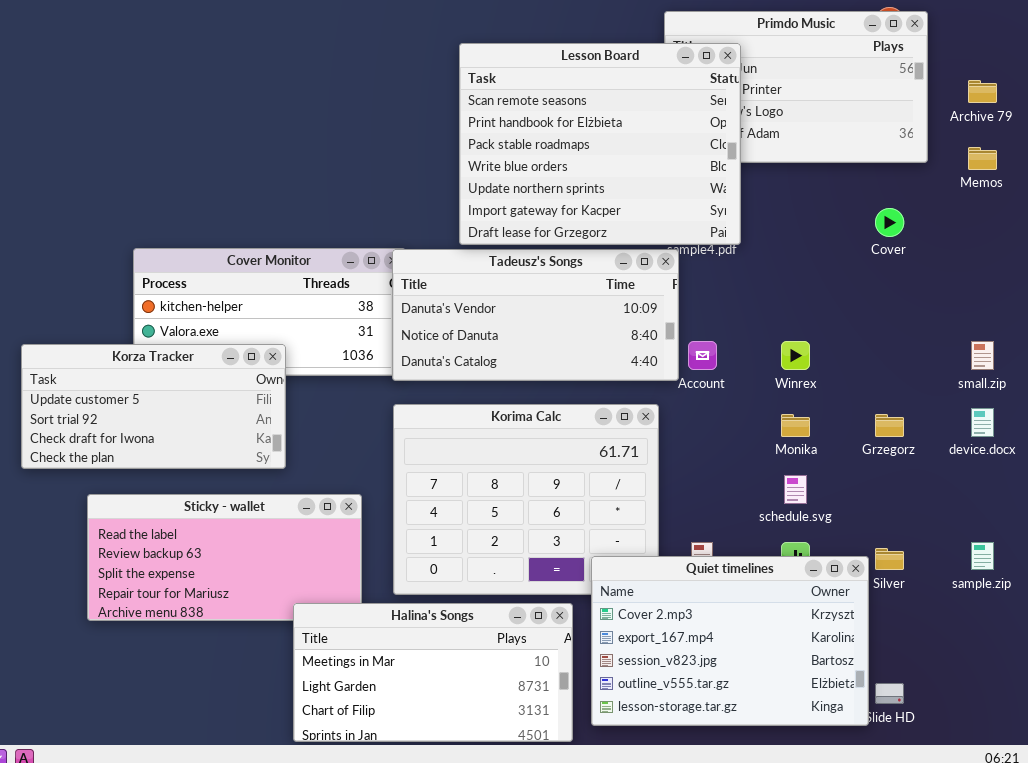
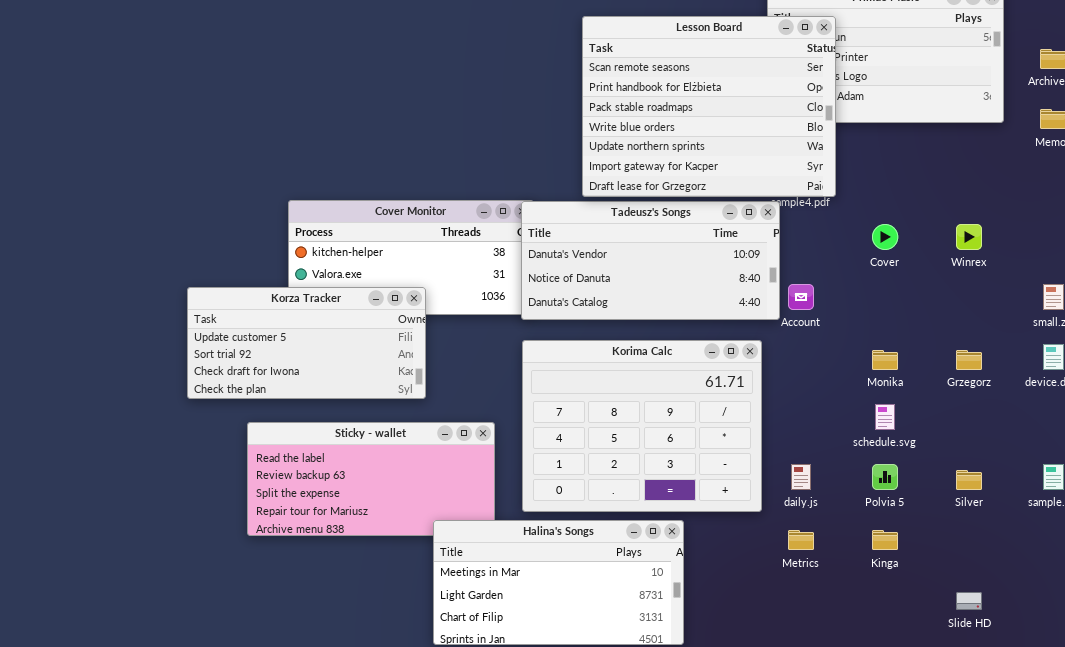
Cover: [875,208,904,237] -> [872,224,898,250], moved
Winrex: [781,341,810,370] -> [956,224,982,250], moved
Quiet timelines: [591,556,869,726] -> none, closed

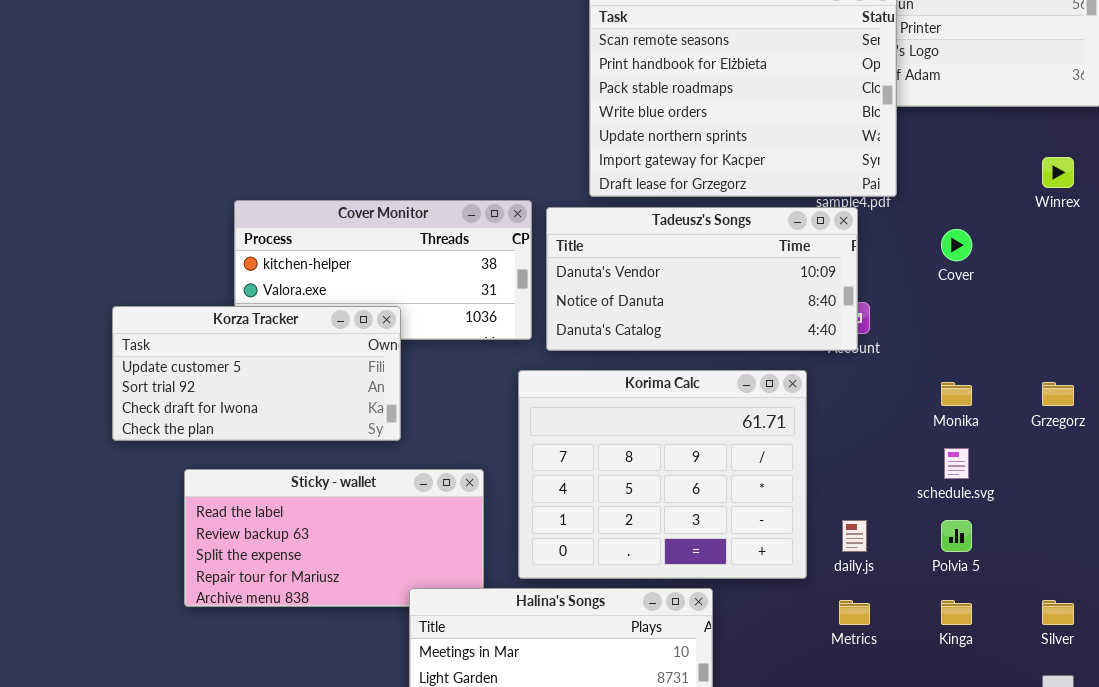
Tadeusz's Songs: [521,201,780,320] -> [546,207,858,351], moved
Winrex: [956,224,982,250] -> [1042,157,1074,188], moved
Silver: [956,470,982,490] -> [1042,600,1074,625], moved

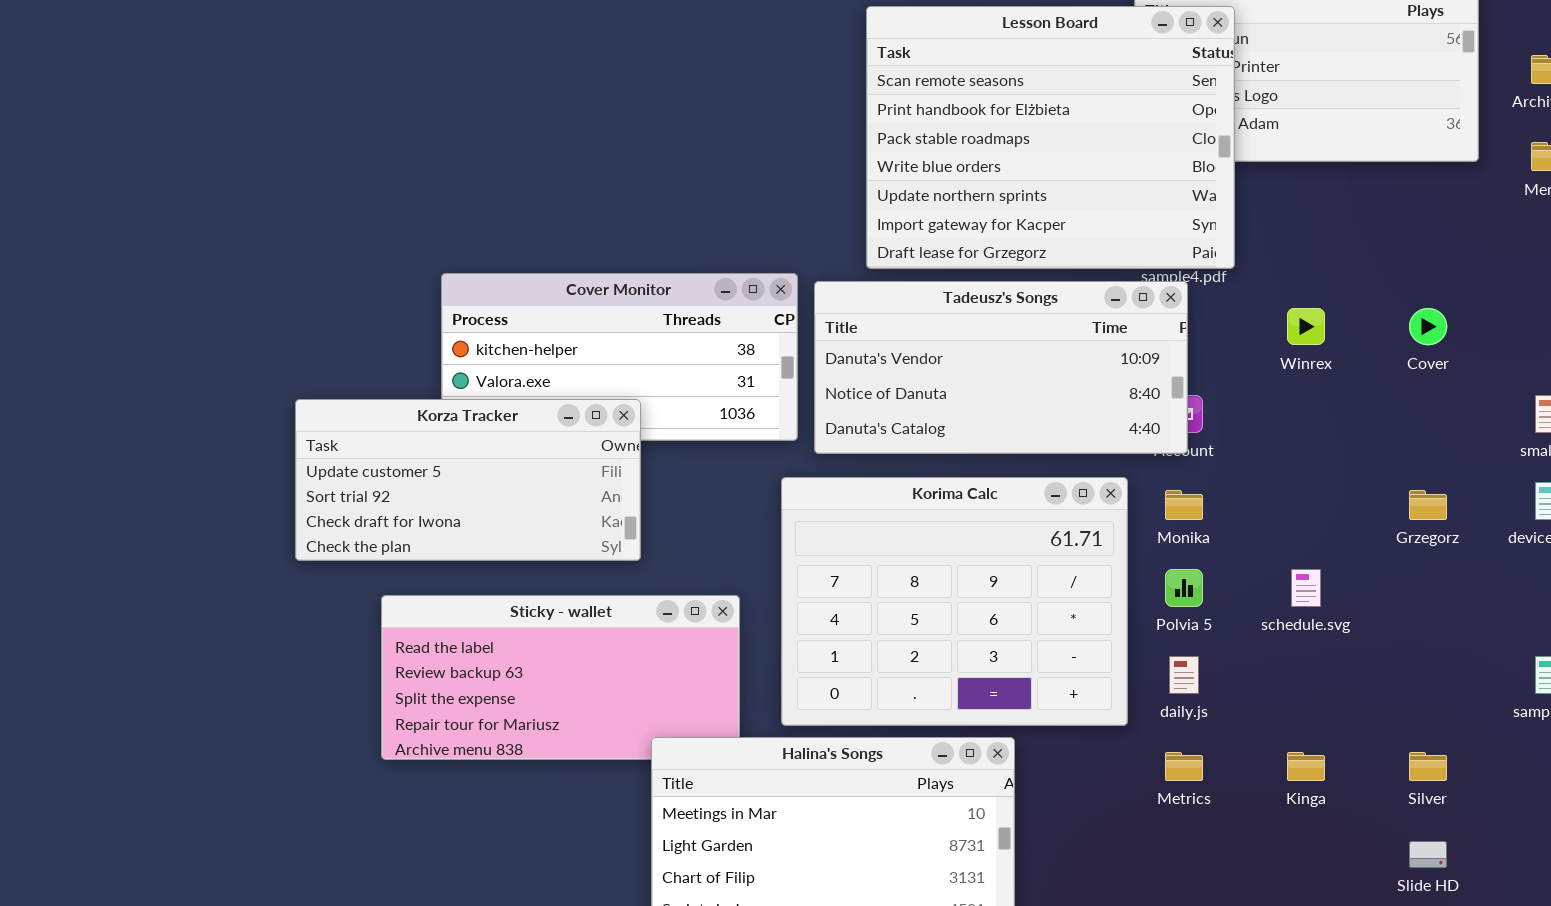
Winrex: [1042,157,1074,188] -> [1287,308,1325,345], moved
Cover: [941,229,972,261] -> [1409,308,1447,345], moved
Monika: [941,382,972,406] -> [1165,490,1203,520], moved
Polvia 5: [941,520,972,552] -> [1165,569,1203,607], moved

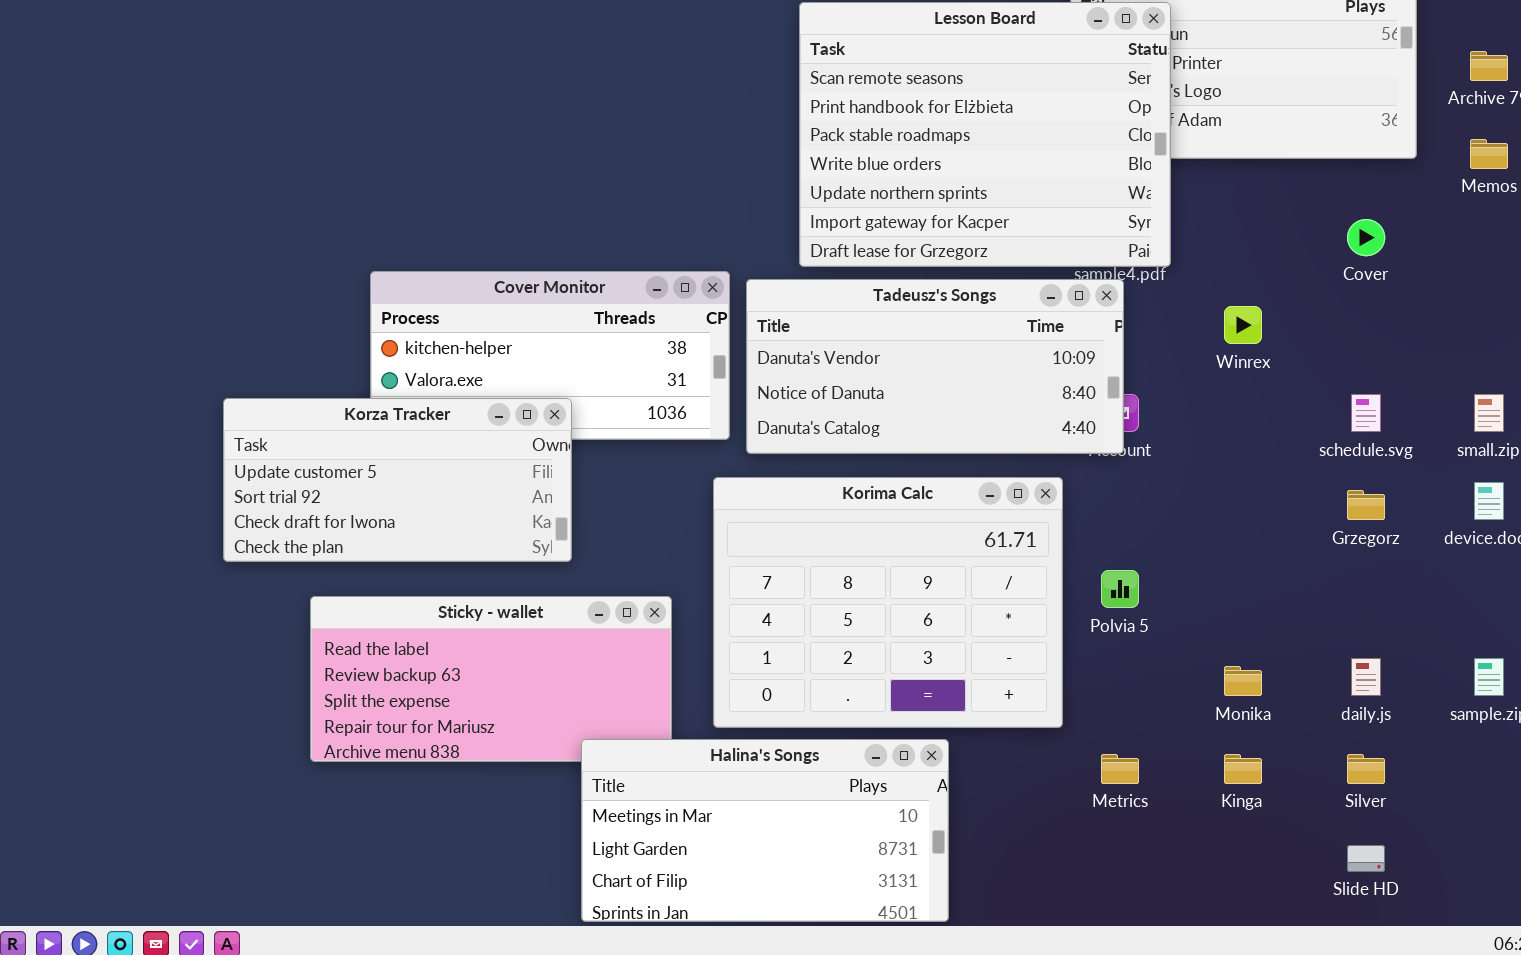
Cover: [1409,308,1447,345] -> [1347,219,1385,256], moved
Monika: [1165,490,1203,520] -> [1224,666,1262,696], moved
schedule.svg: [1291,569,1321,607] -> [1351,394,1381,432], moved
daily.js: [1169,656,1199,694] -> [1351,658,1381,696], moved

